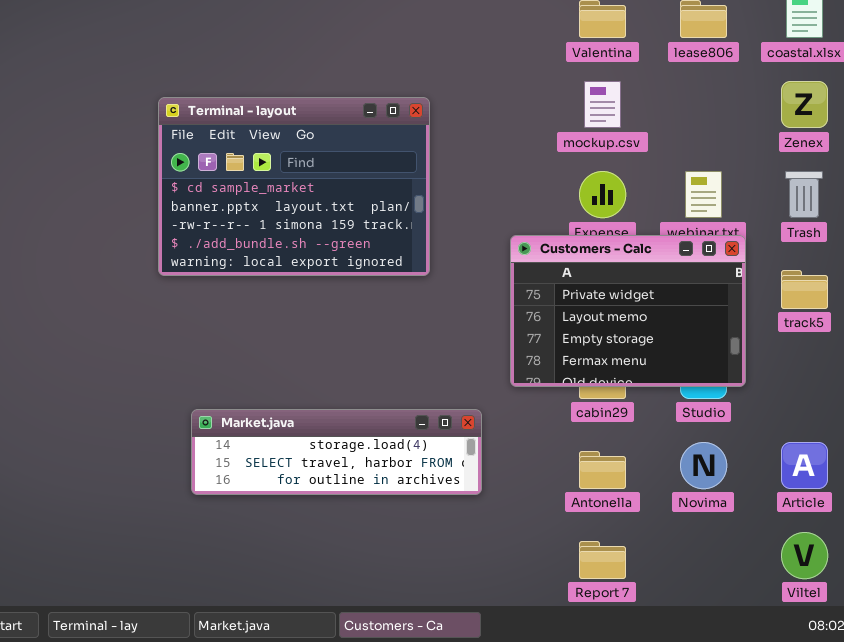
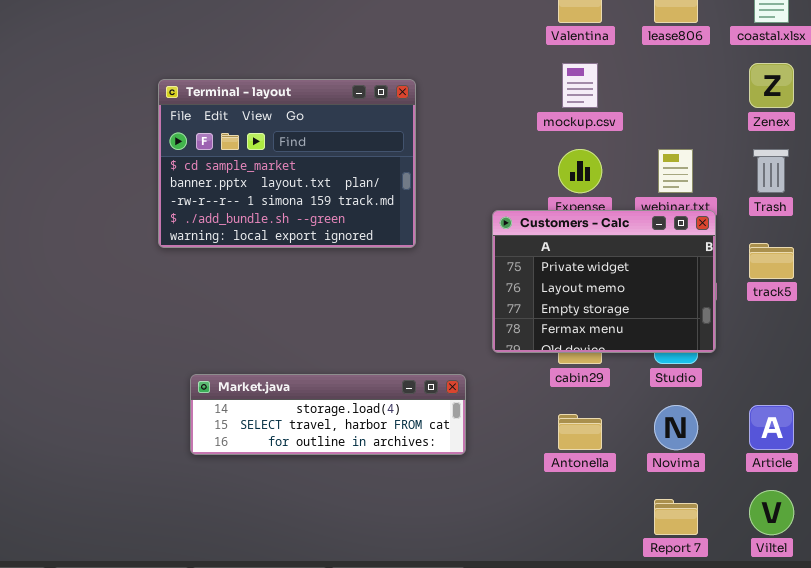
Report 7: [579,541,626,579] -> [654,499,698,535], moved

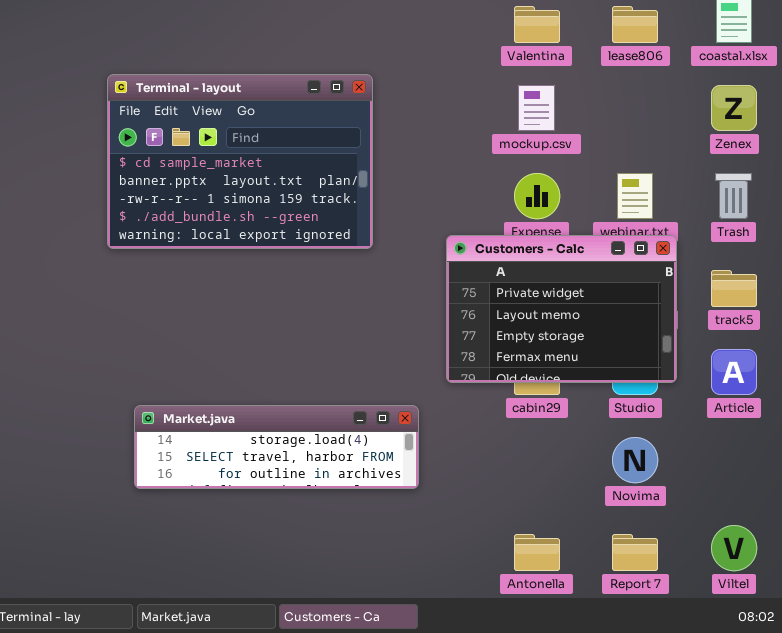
Terminal - layout: [158,79,416,248] -> [107,74,373,249], moved
Article: [749,405,794,450] -> [711,349,757,395], moved
Antonella: [558,414,602,450] -> [514,534,560,571], moved

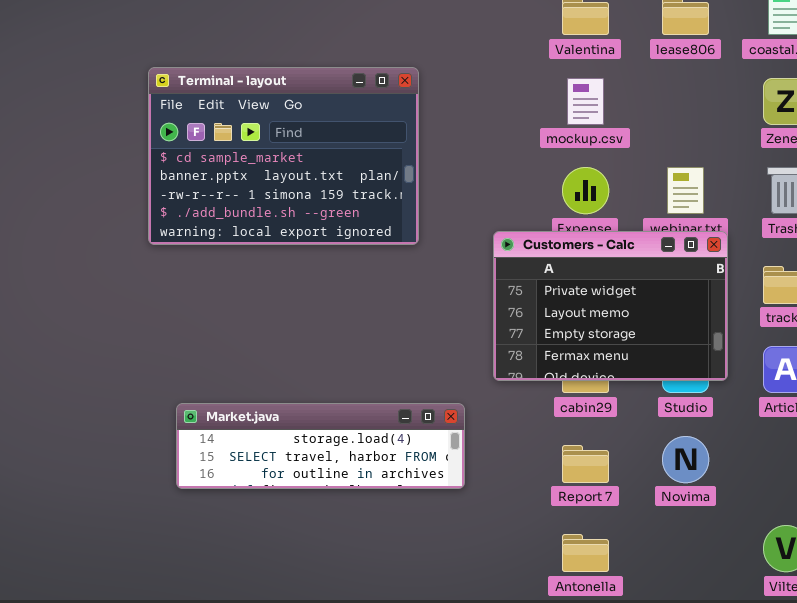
Report 7: [612,534,658,571] -> [562,445,609,483], moved

